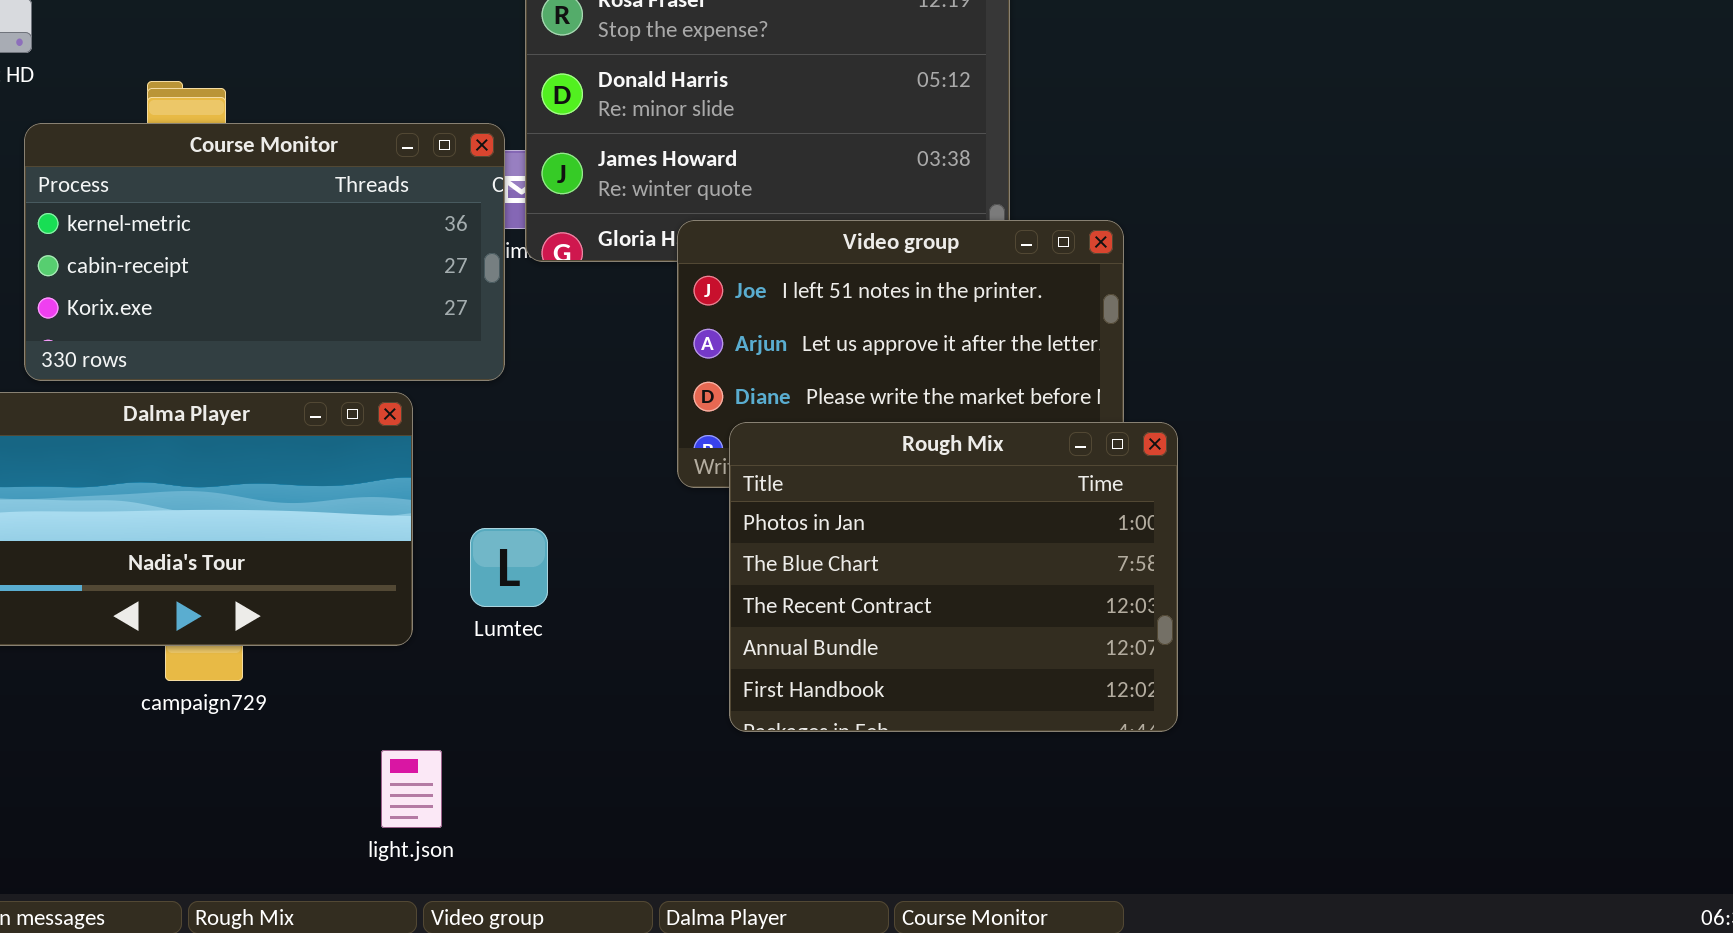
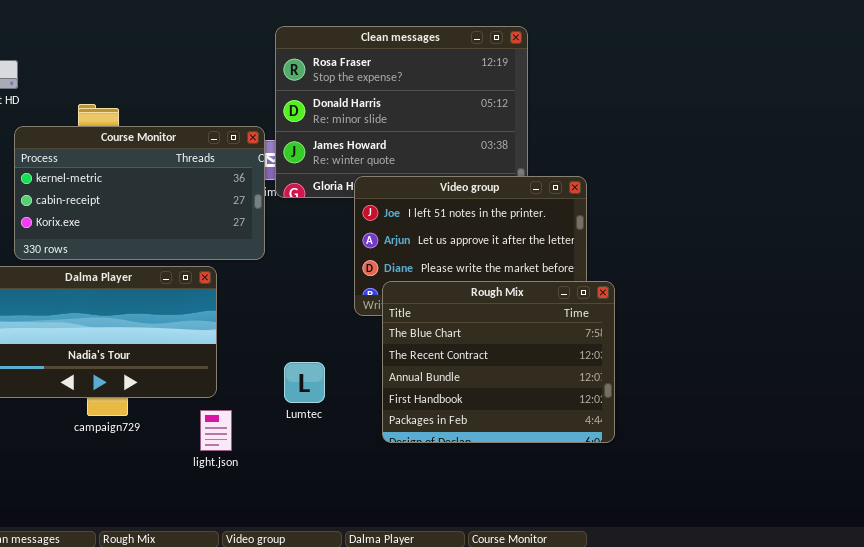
Rough Mix: [729,422,1178,732] -> [382,281,615,443], scrolled down 1 row
Lumtec: [470,528,548,607] -> [284,362,325,403], moved
light.json: [381,750,442,828] -> [200,410,232,451], moved

